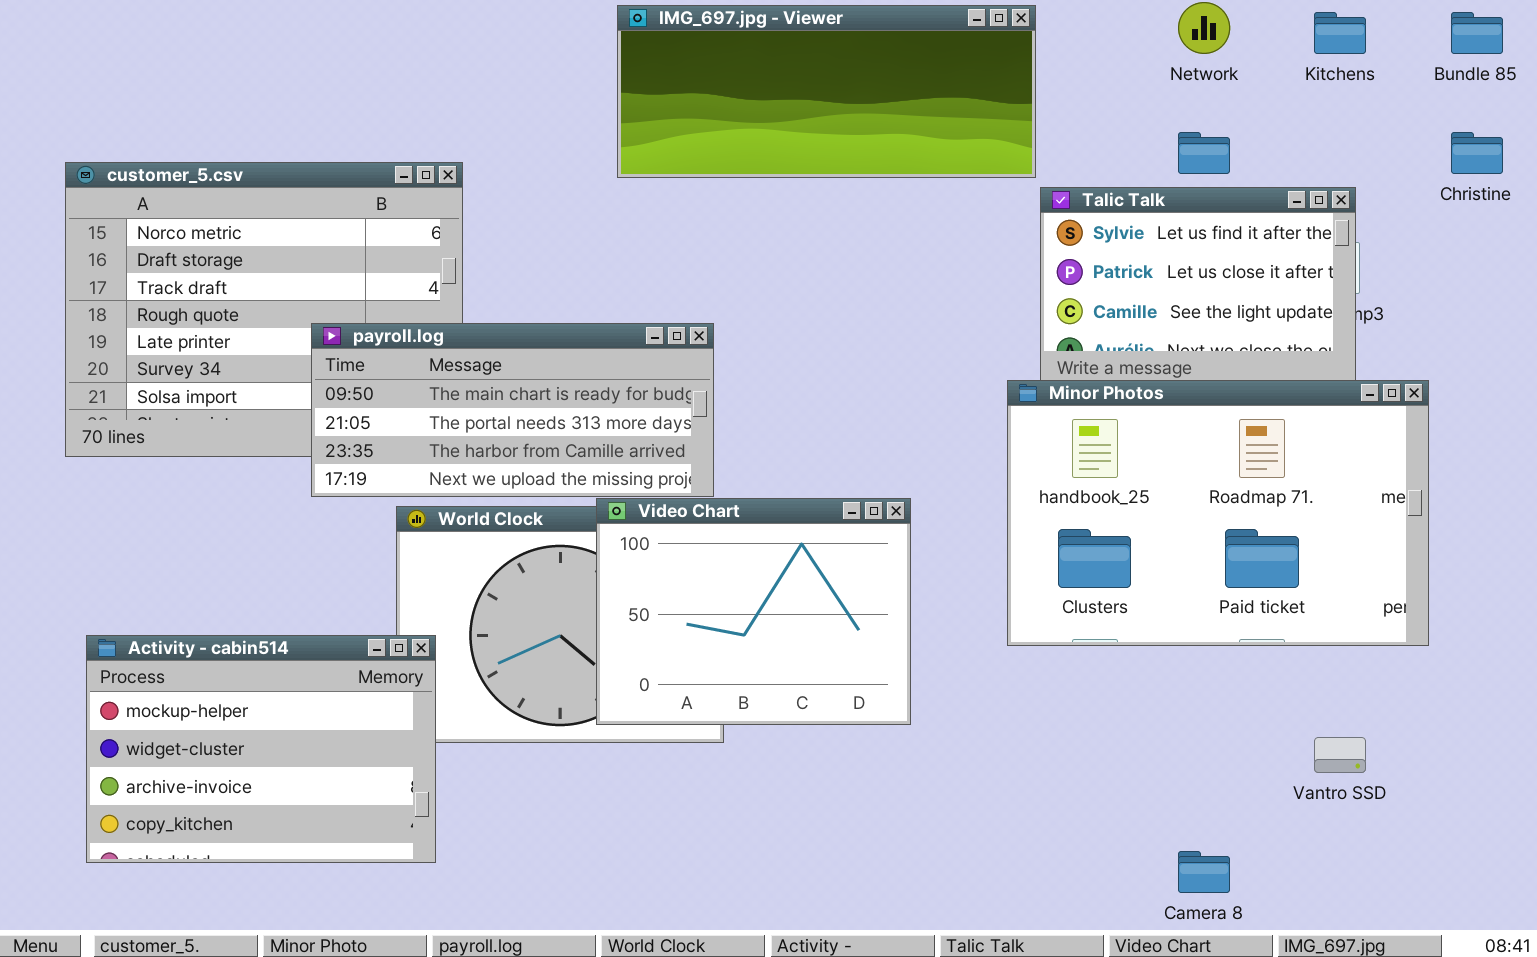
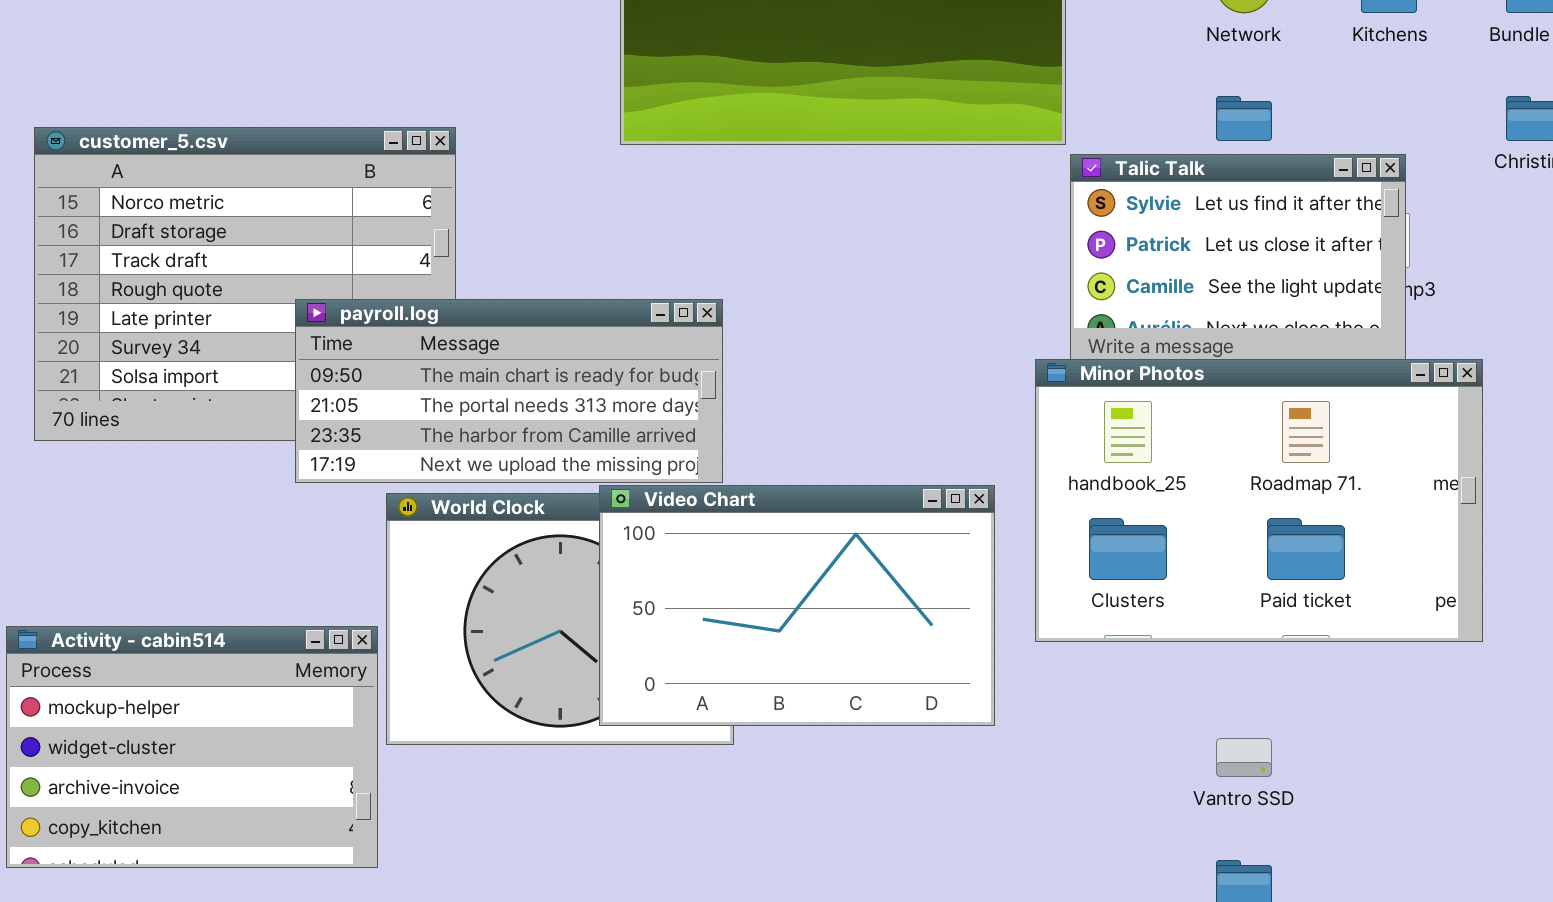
Video Chart: [596,498,911,725] -> [599,485,995,726], resized
Activity - cabin514: [86,635,436,863] -> [6,626,378,868], moved
Vantro SSD: [1314,737,1366,773] -> [1216,738,1272,777], moved

